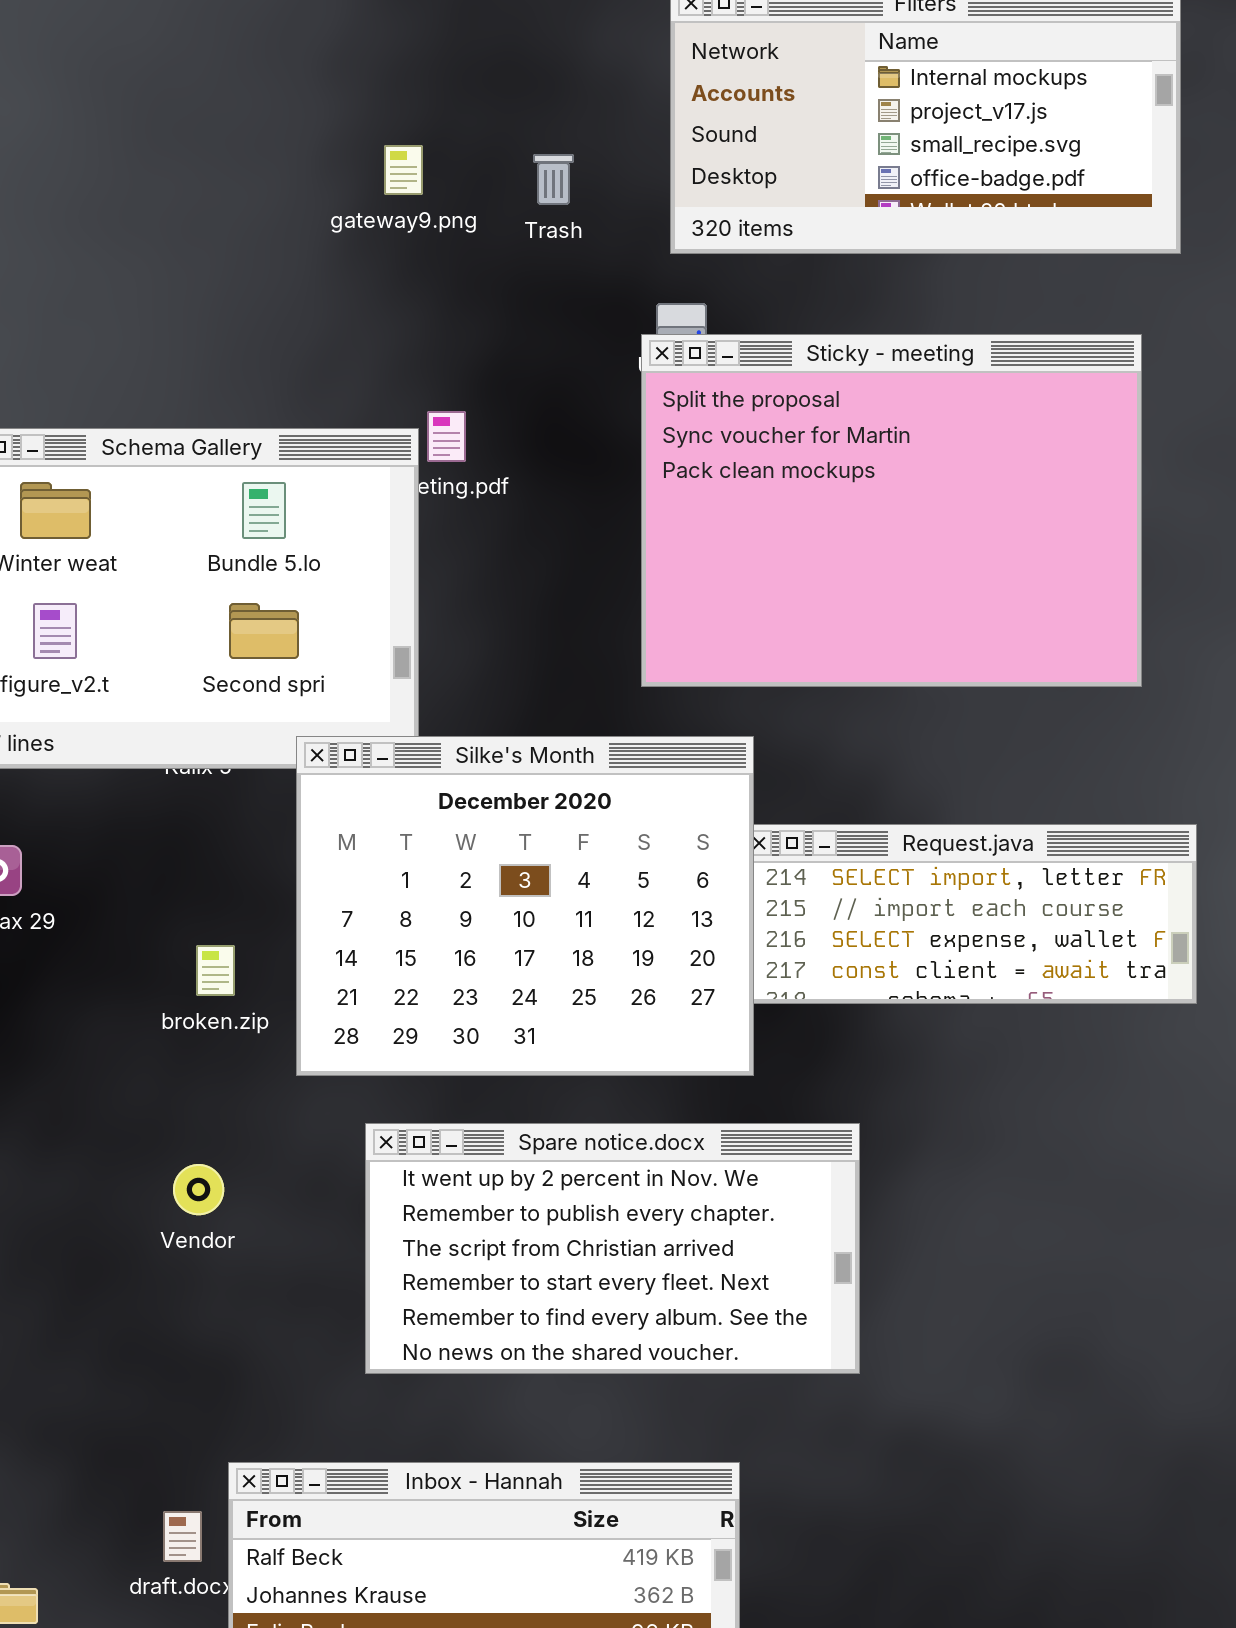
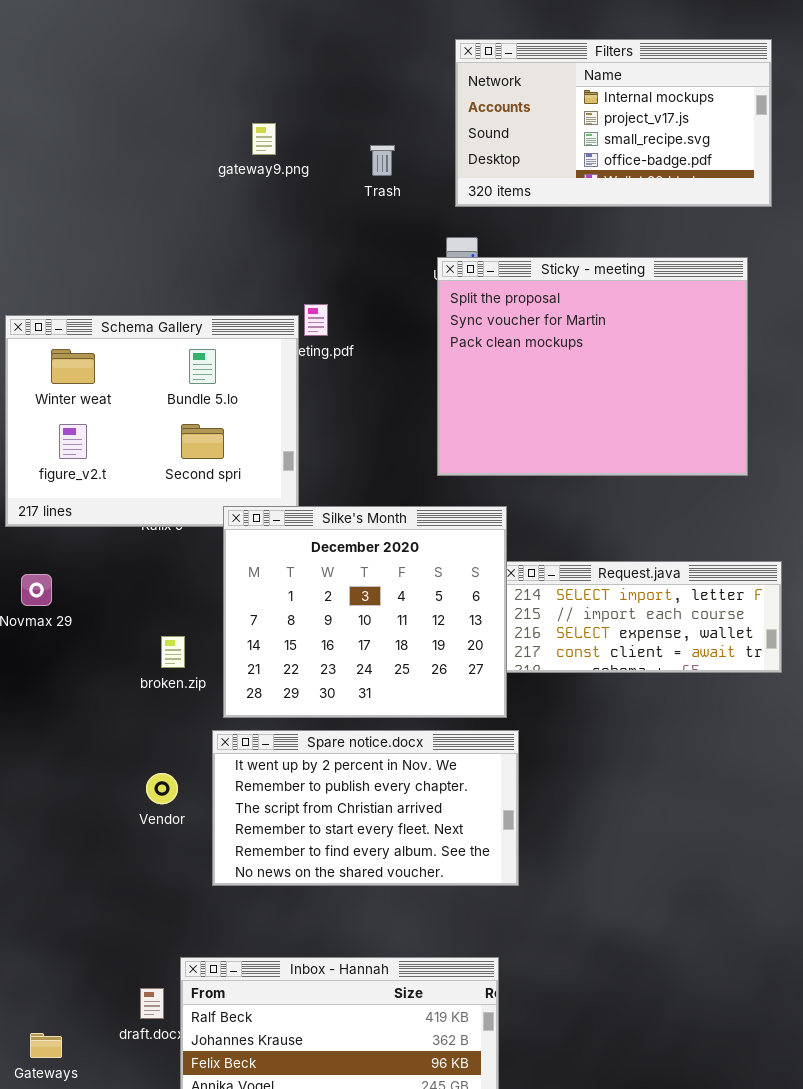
gateway9.png: [384,145,423,195] -> [252,123,276,155], moved
Spare notice.docx: [365,1123,860,1374] -> [212,730,519,886], moved

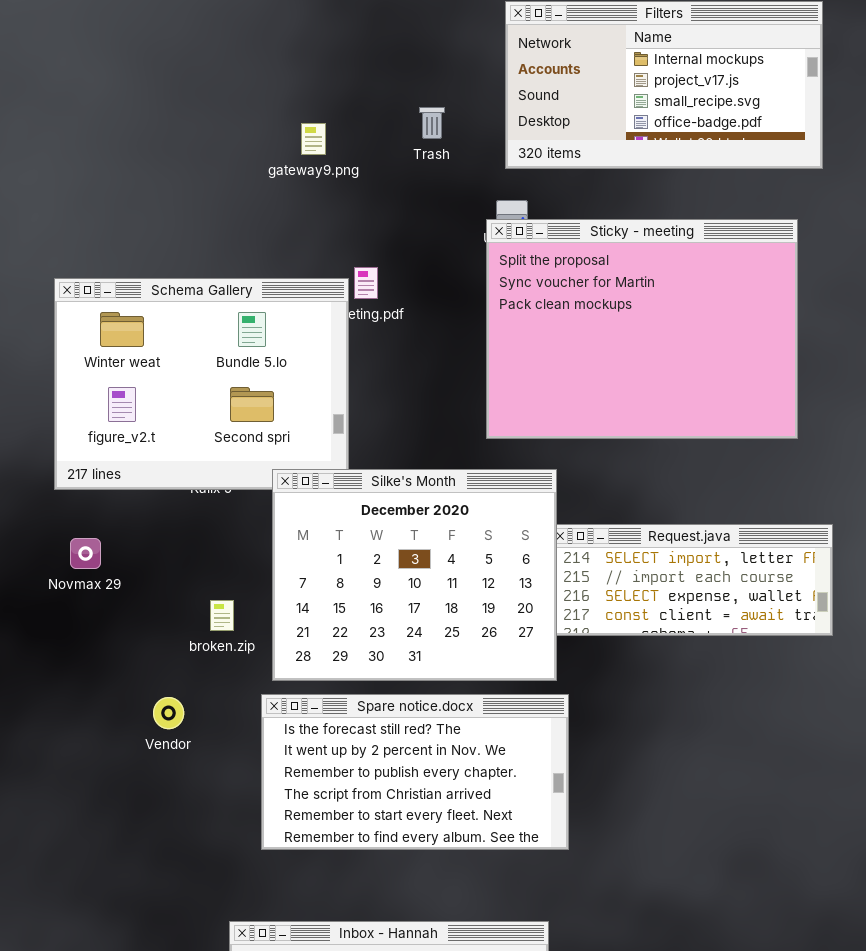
gateway9.png: [252,123,276,155] -> [301,123,326,155], moved
Spare notice.docx: [212,730,519,886] -> [261,694,569,850], scrolled up 1 row
Vendor: [146,773,178,804] -> [153,697,184,729], moved

